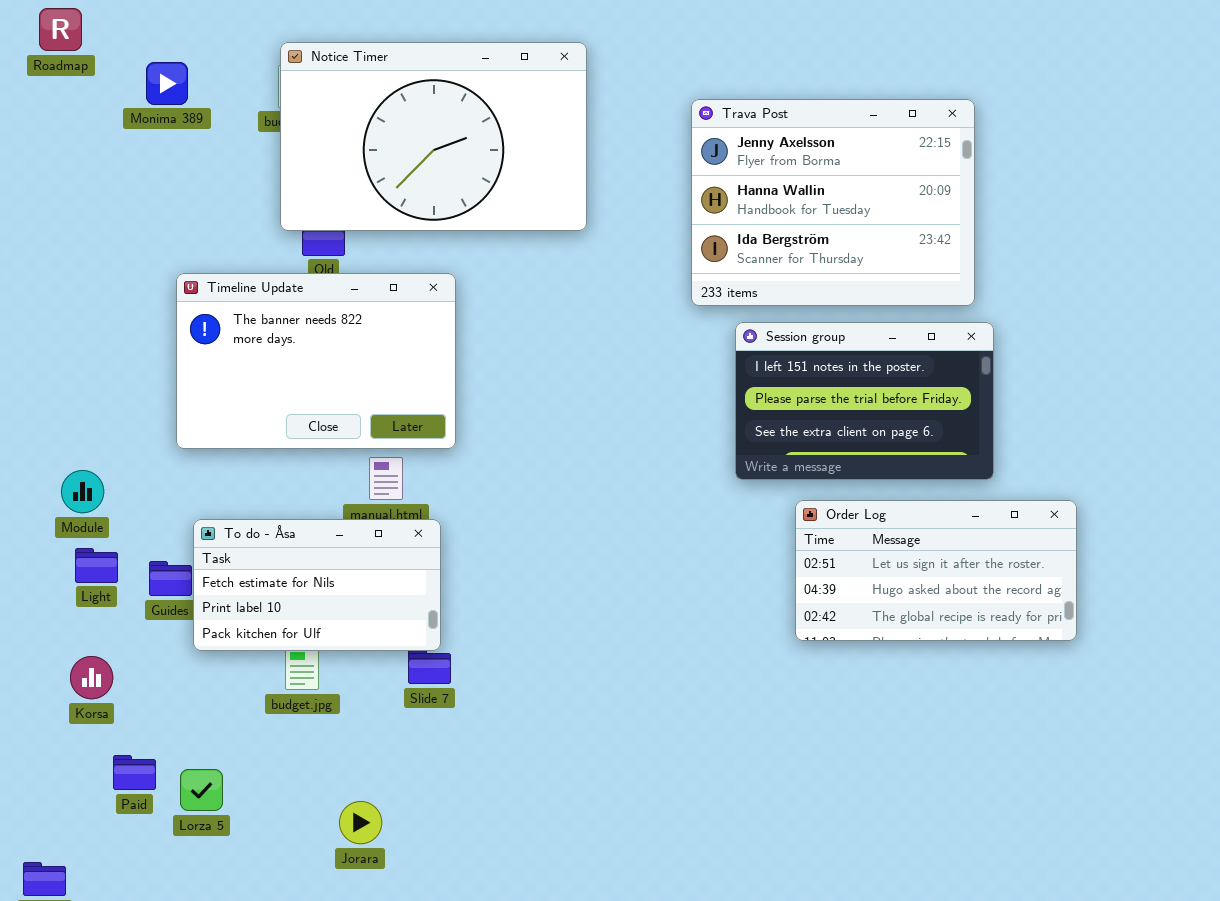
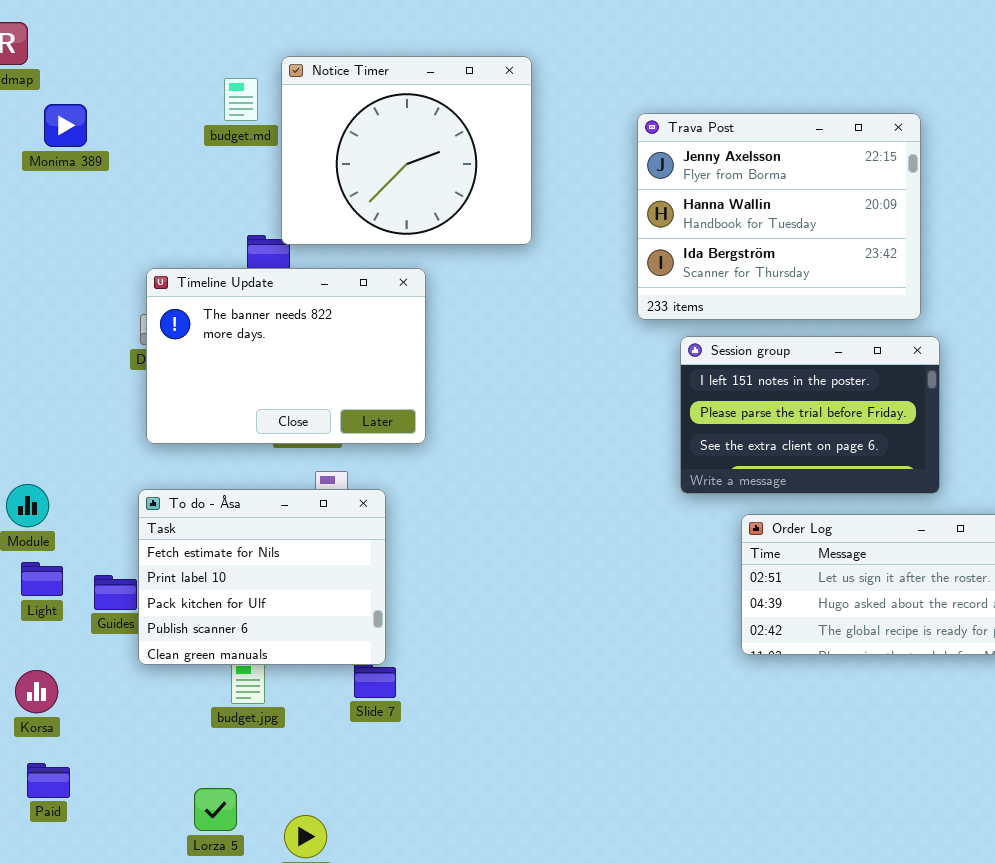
Notice Timer: [280,42,587,231] -> [281,56,532,245], resized
Monima 389: [146,62,188,105] -> [44,104,87,147], moved
Timeline Update: [176,273,456,449] -> [146,268,426,444], moved
To do - Åsa: [193,519,441,651] -> [138,489,386,665], resized
Paid: [113,755,156,790] -> [27,763,70,798], moved
Lorza 5: [180,769,223,811] -> [194,788,237,831], moved

